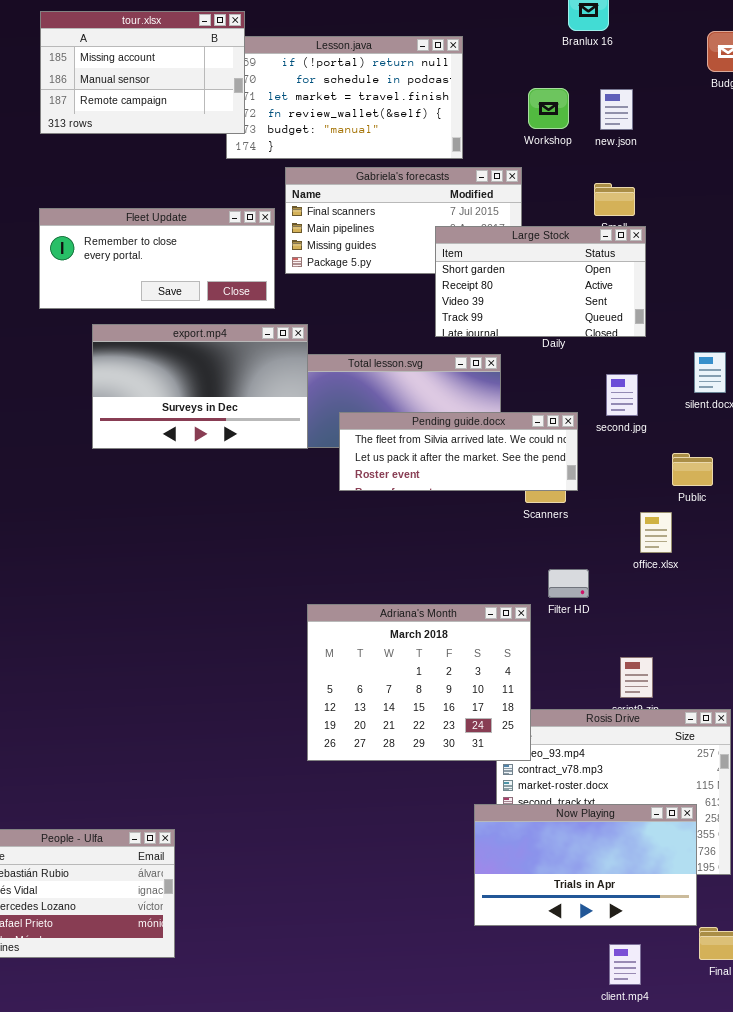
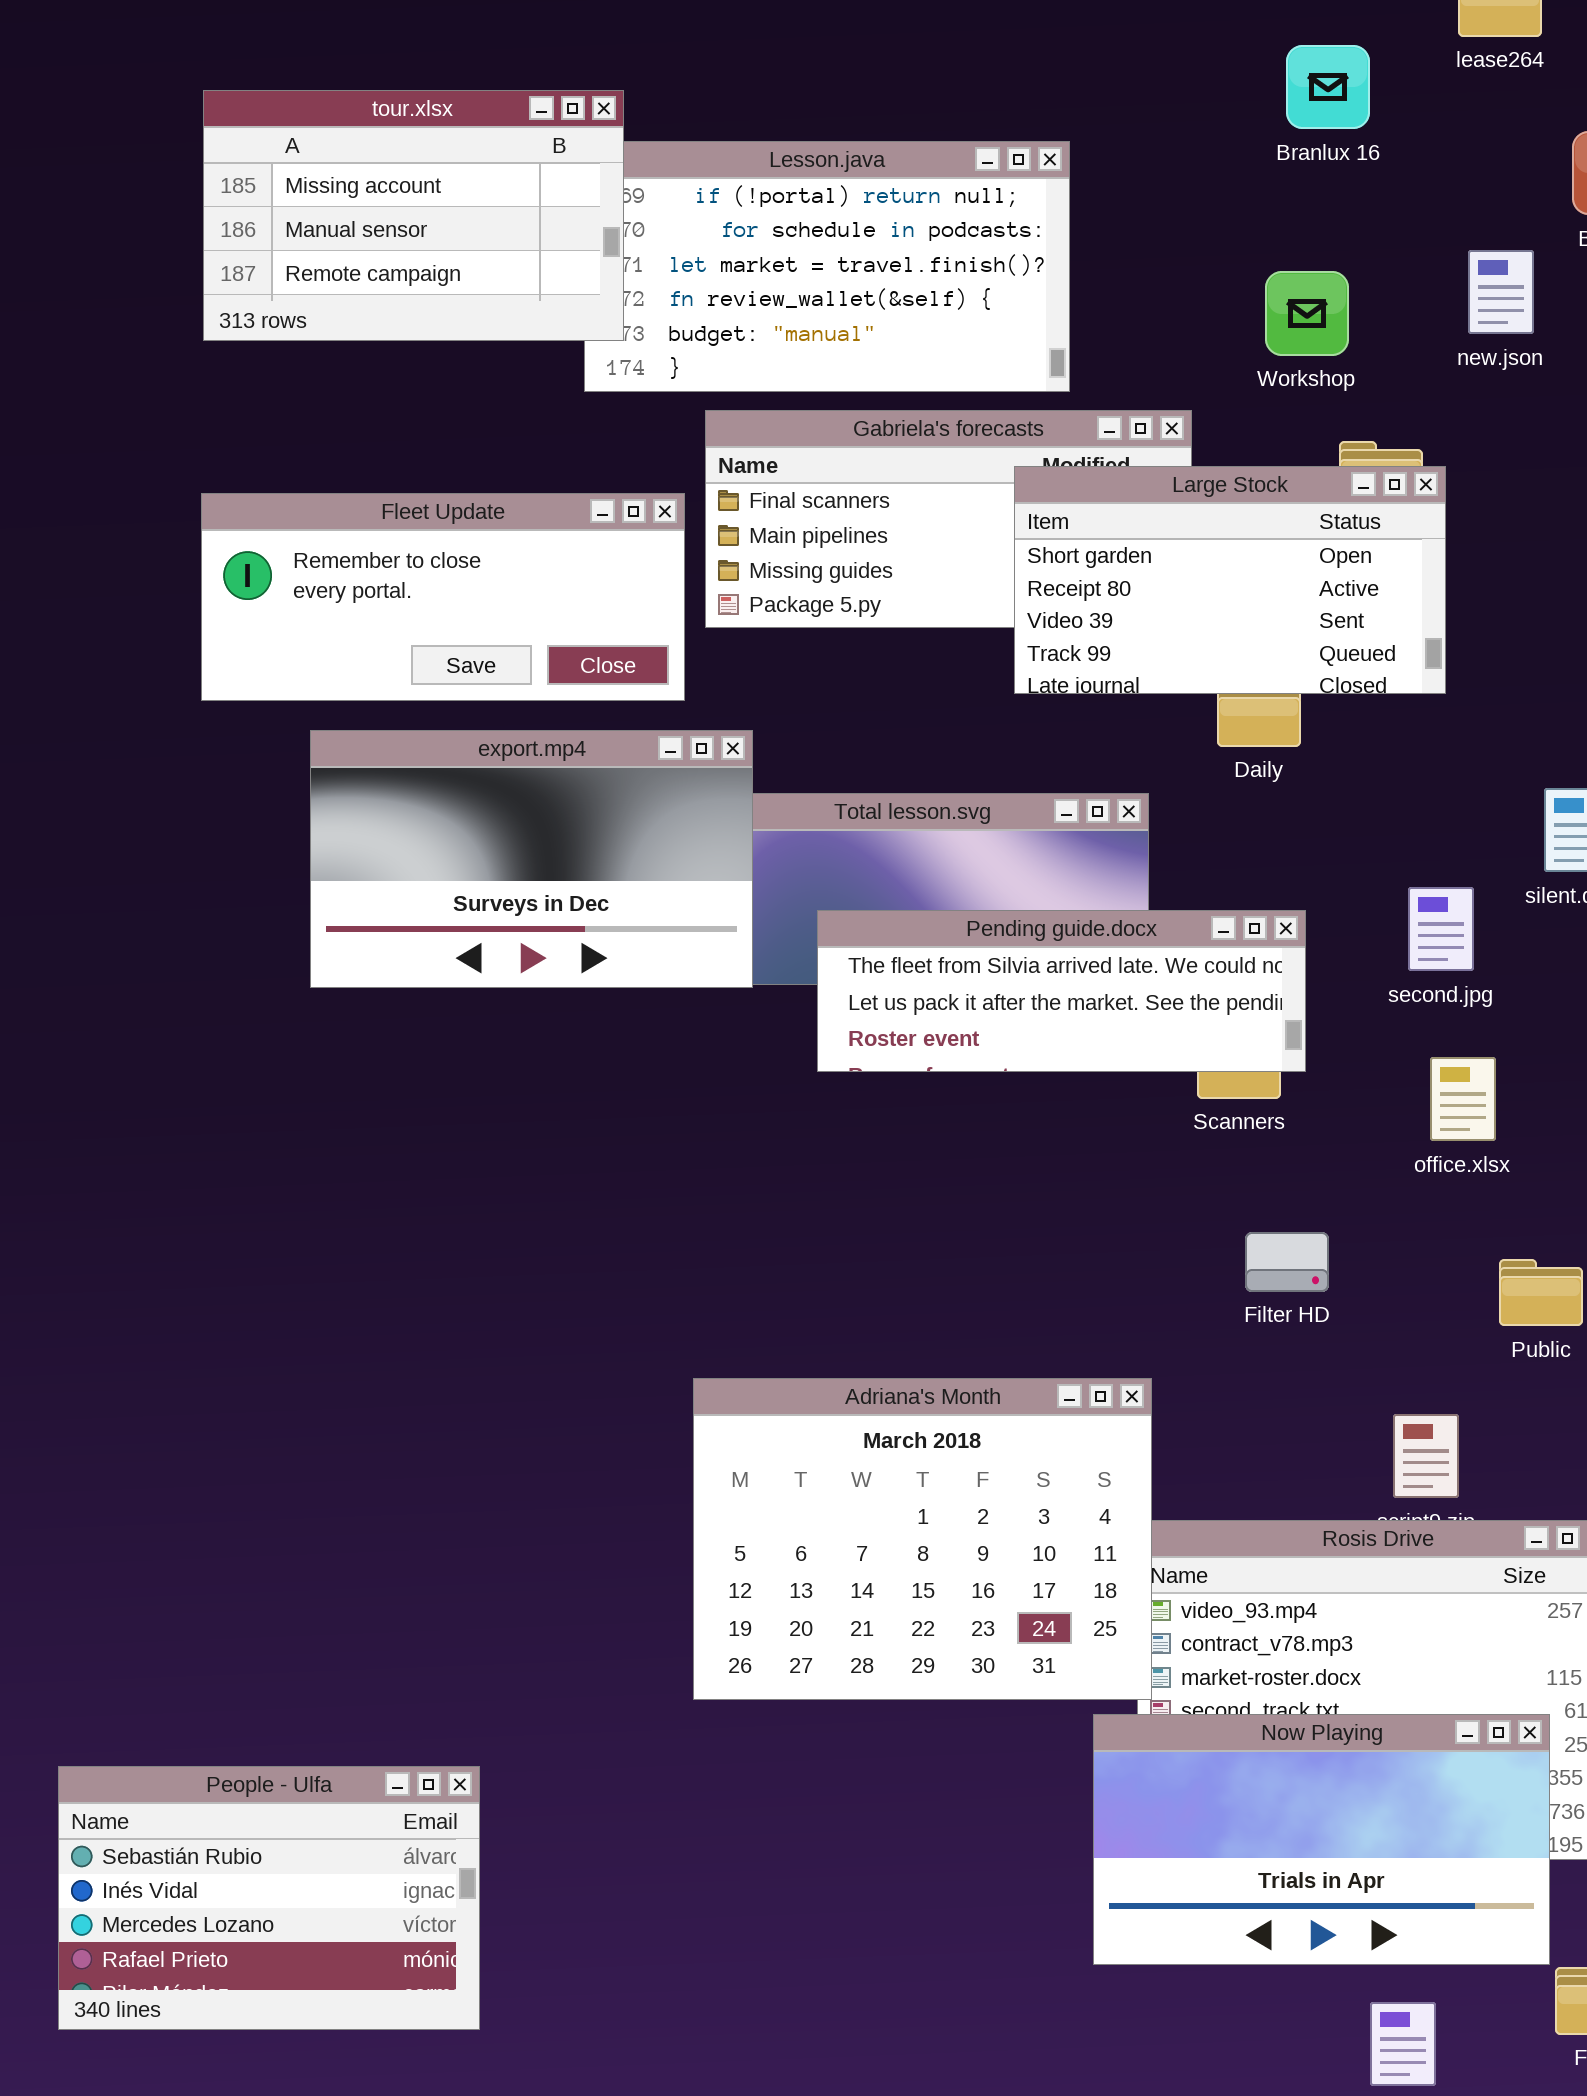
Workshop: [528,88,569,129] -> [1265,271,1349,356], moved
new.json: [600,89,633,130] -> [1468,250,1534,334], moved
Large Stock: [435,226,646,337] -> [1014,466,1446,694], moved
second.jpg: [606,374,638,416] -> [1408,887,1474,971], moved
Public: [672,453,713,486] -> [1499,1259,1583,1326], moved
office.xlsx: [640,512,672,553] -> [1430,1057,1496,1141], moved
Adriana's Month: [307,604,531,761] -> [693,1378,1152,1700], moved

